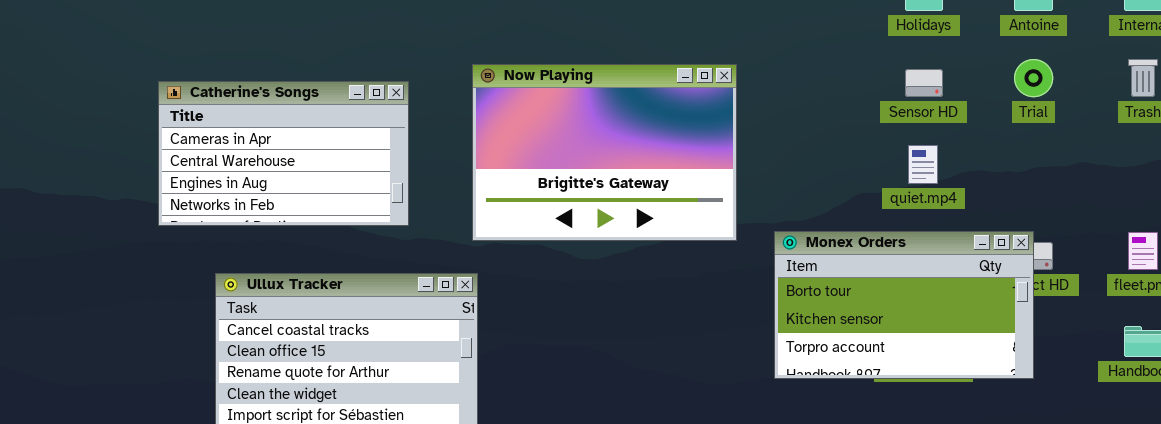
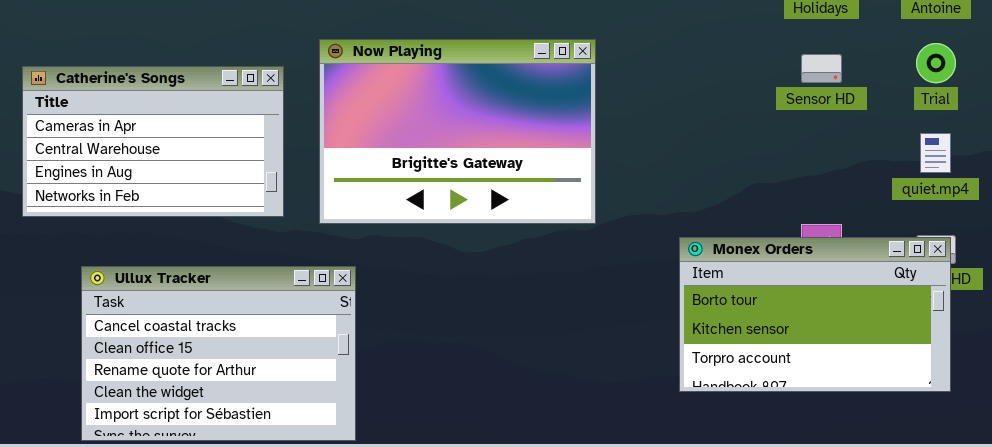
Now Playing: [472,64,737,241] -> [319,39,596,224], moved
quiet.mp4: [908,145,938,184] -> [920,133,951,173], moved
Monex Orders: [774,231,1034,379] -> [679,237,951,392], moved

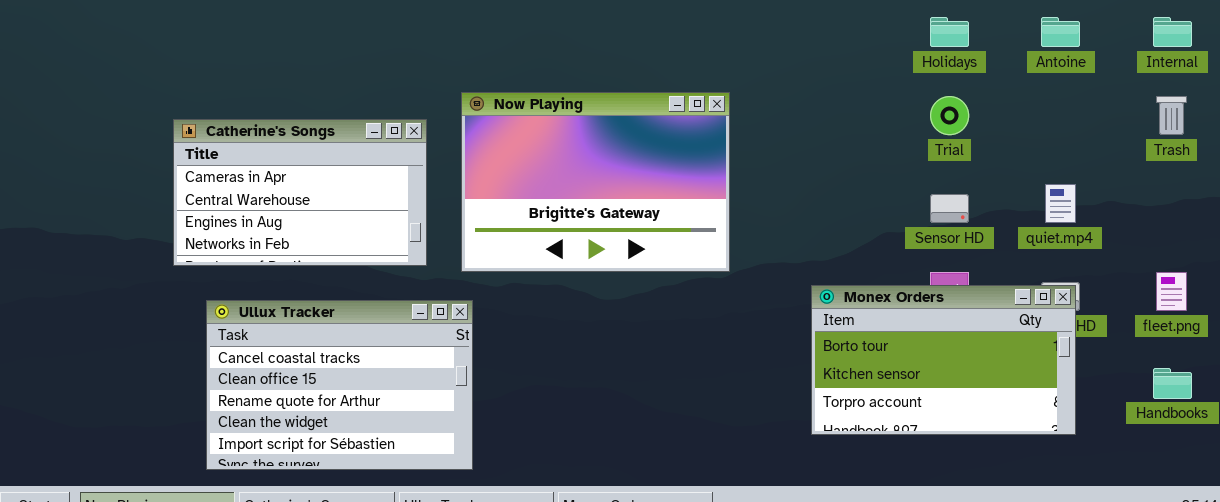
Trial: [916,43,956,83] -> [930,96,969,135], moved
Sensor HD: [801,54,842,83] -> [930,194,969,223], moved
Ullux Tracker: [81,266,356,441] -> [206,300,473,470], moved

